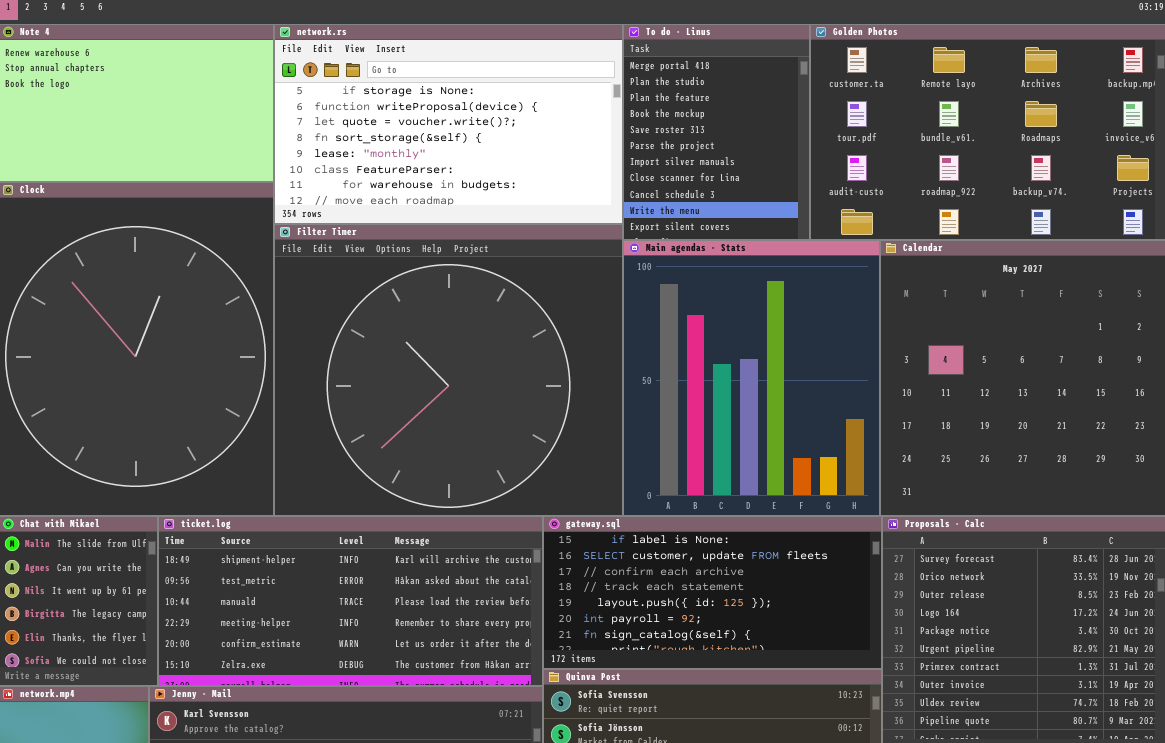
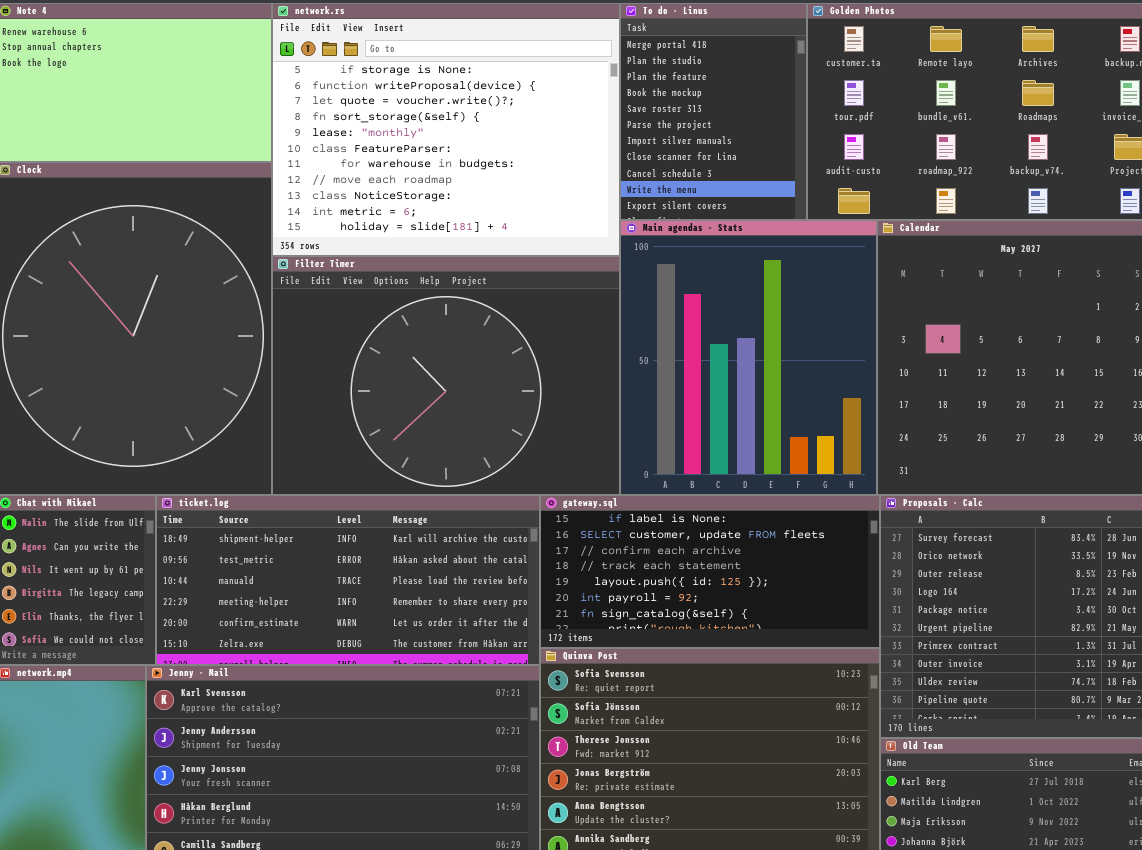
network.rs: [274,24,623,224] -> [272,3,620,256], resized
Filter Timer: [274,224,623,516] -> [272,256,620,495], resized

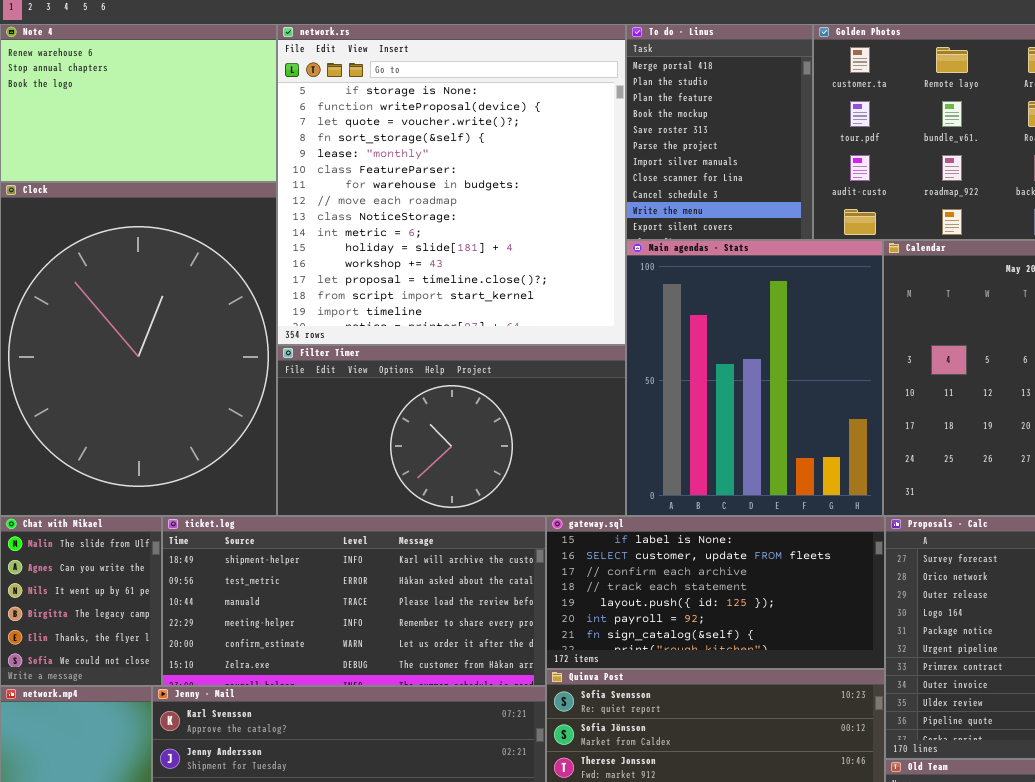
network.rs: [272,3,620,256] -> [277,24,626,345], resized
Filter Timer: [272,256,620,495] -> [277,345,626,516], resized

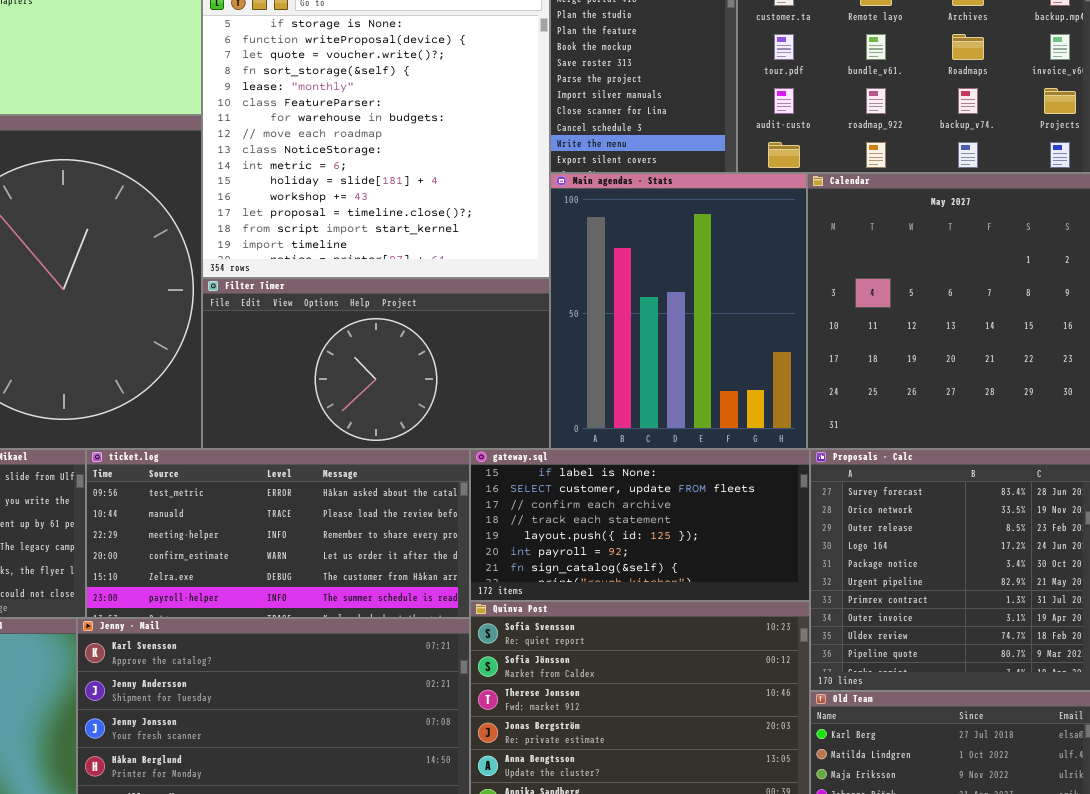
ticket.log: [162,516,546,686] -> [86,449,470,618], scrolled down 1 row

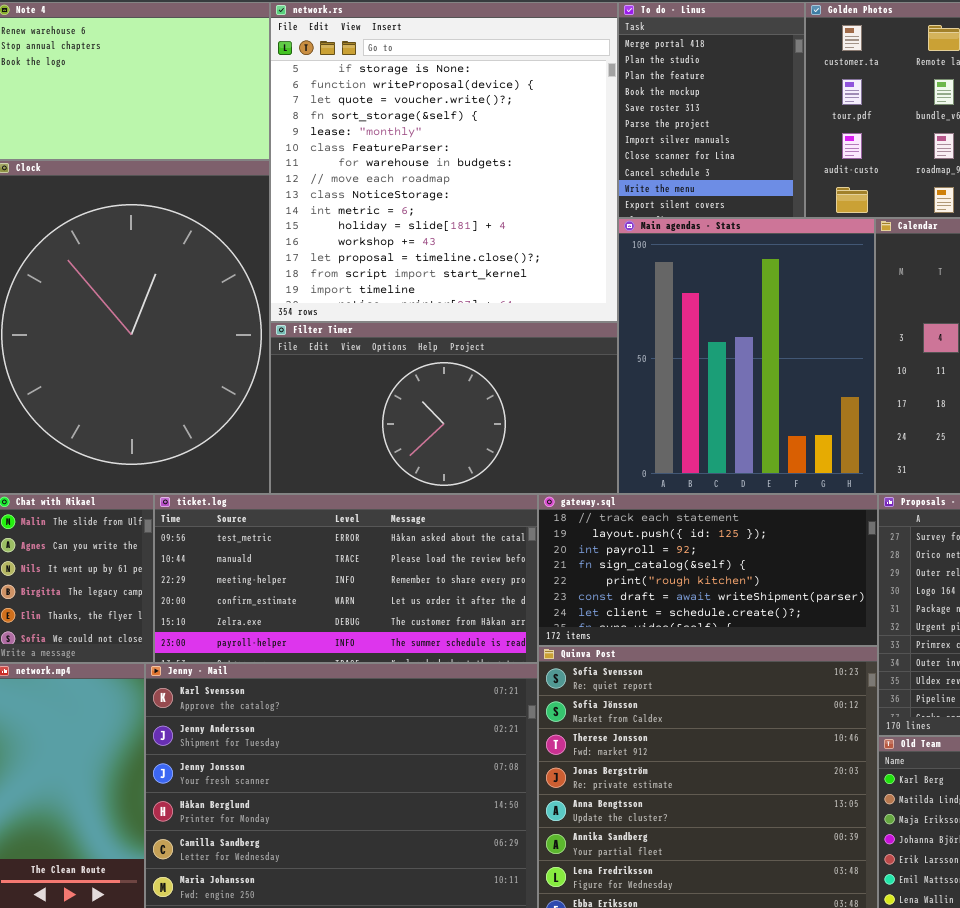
gateway.sql: [470,449,810,601] -> [538,494,878,646], scrolled down 3 rows

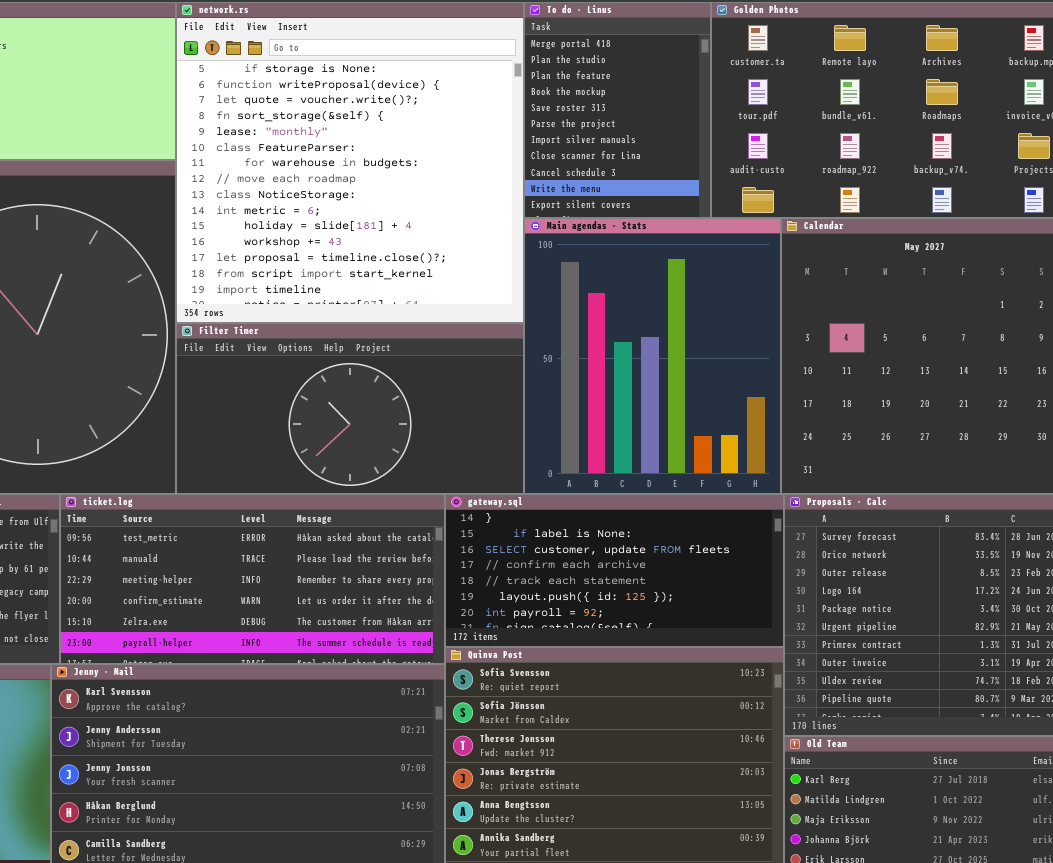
gateway.sql: [538,494,878,646] -> [445,494,784,647], scrolled up 4 rows

